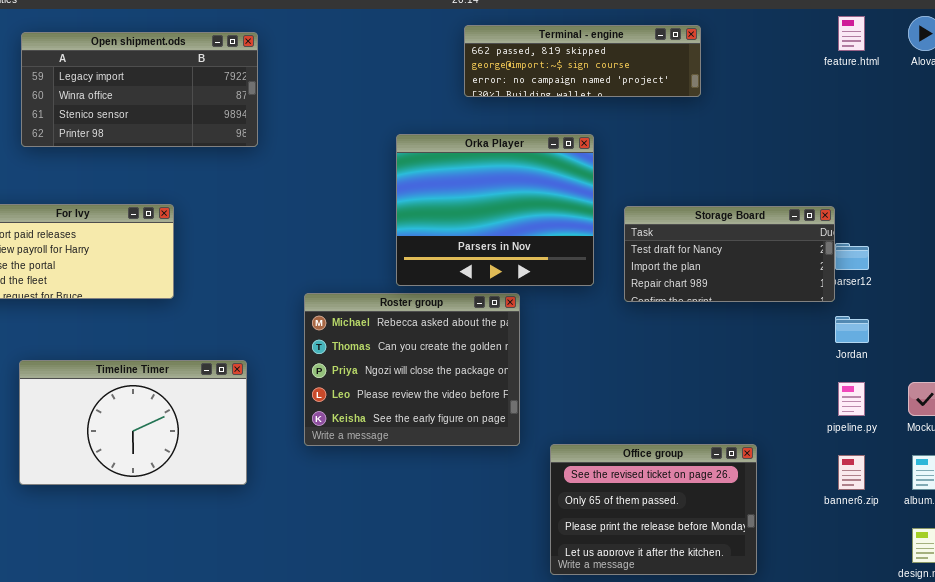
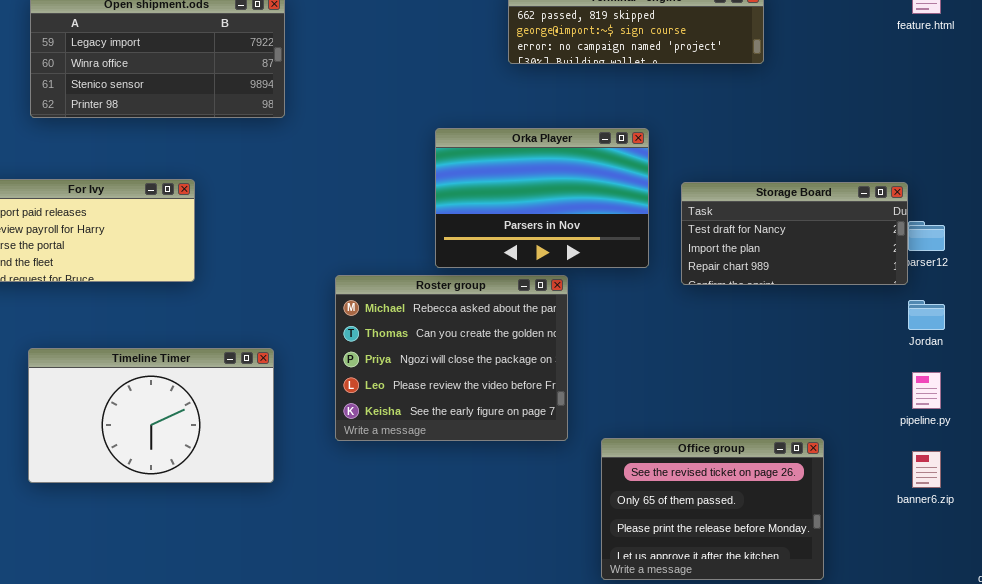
Orka Player: [396,134,594,286] -> [435,128,649,268], resized

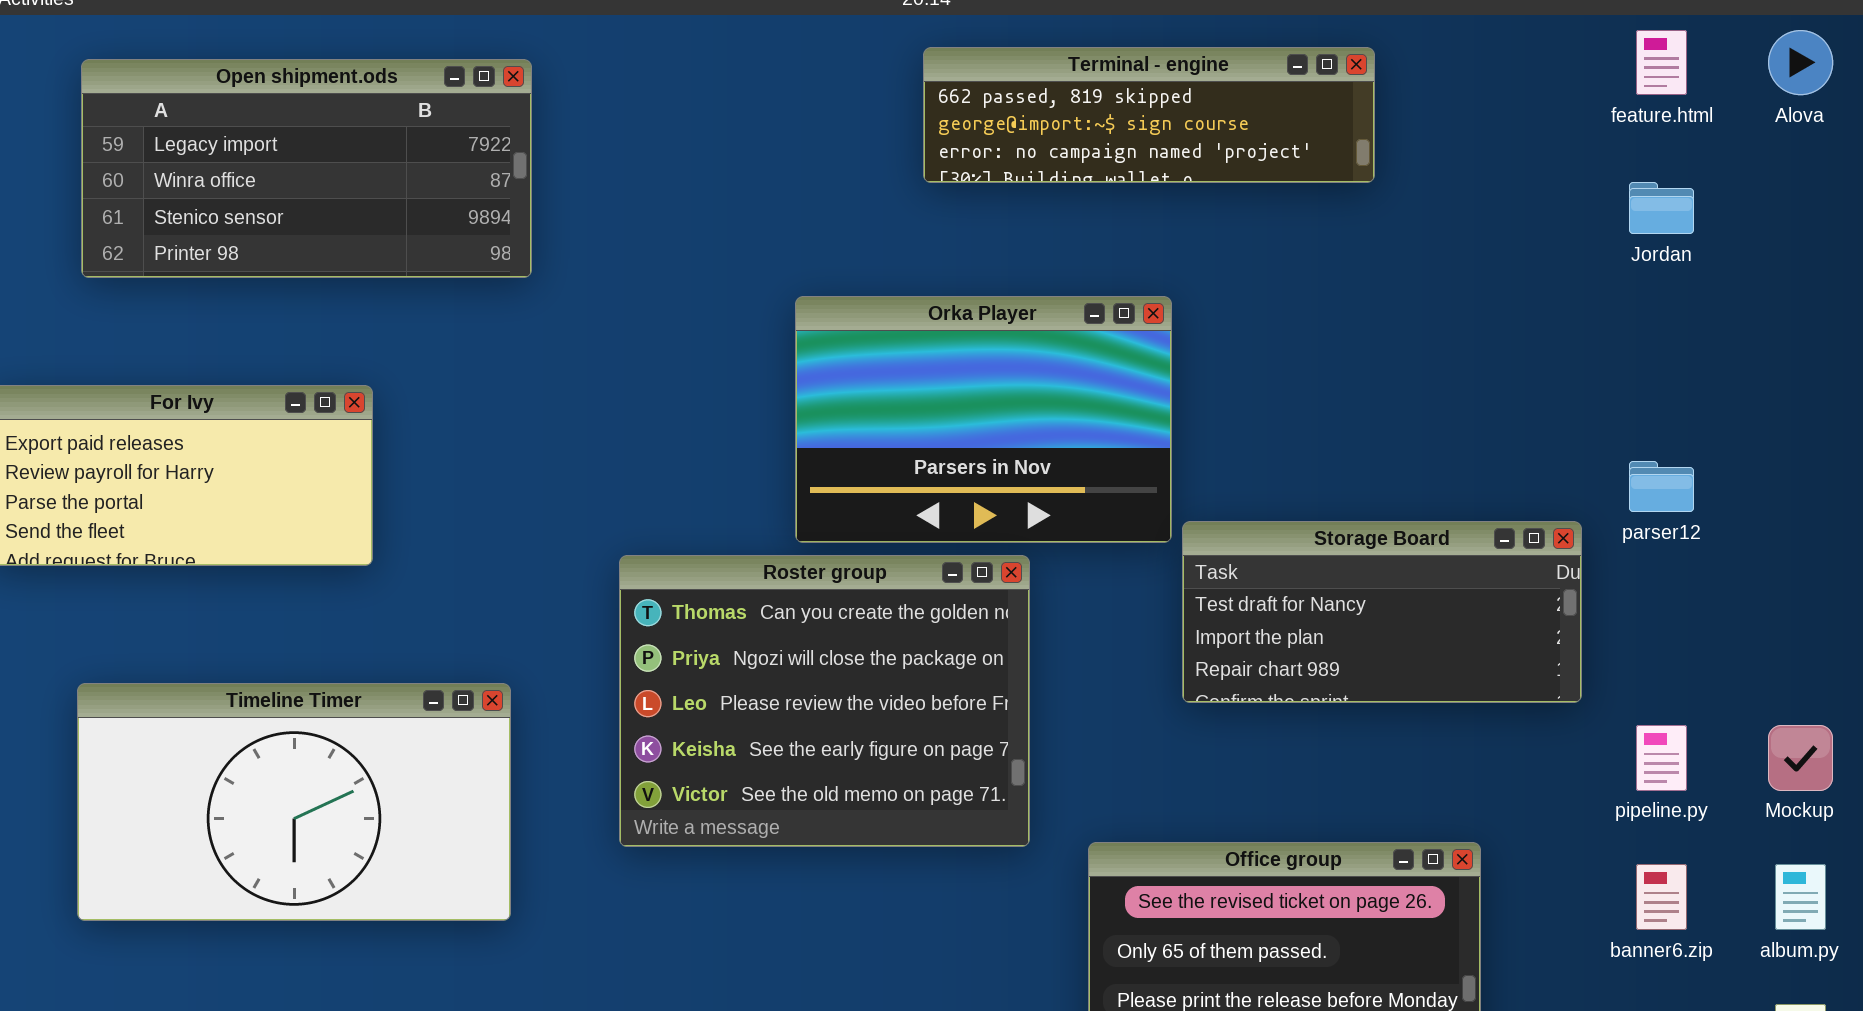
Storage Board: [681,182,908,285] -> [1182,521,1582,703], moved
Roster group: [335,275,568,441] -> [619,555,1030,847], scrolled down 1 row
Jordan: [908,300,945,330] -> [1629,182,1694,234], moved

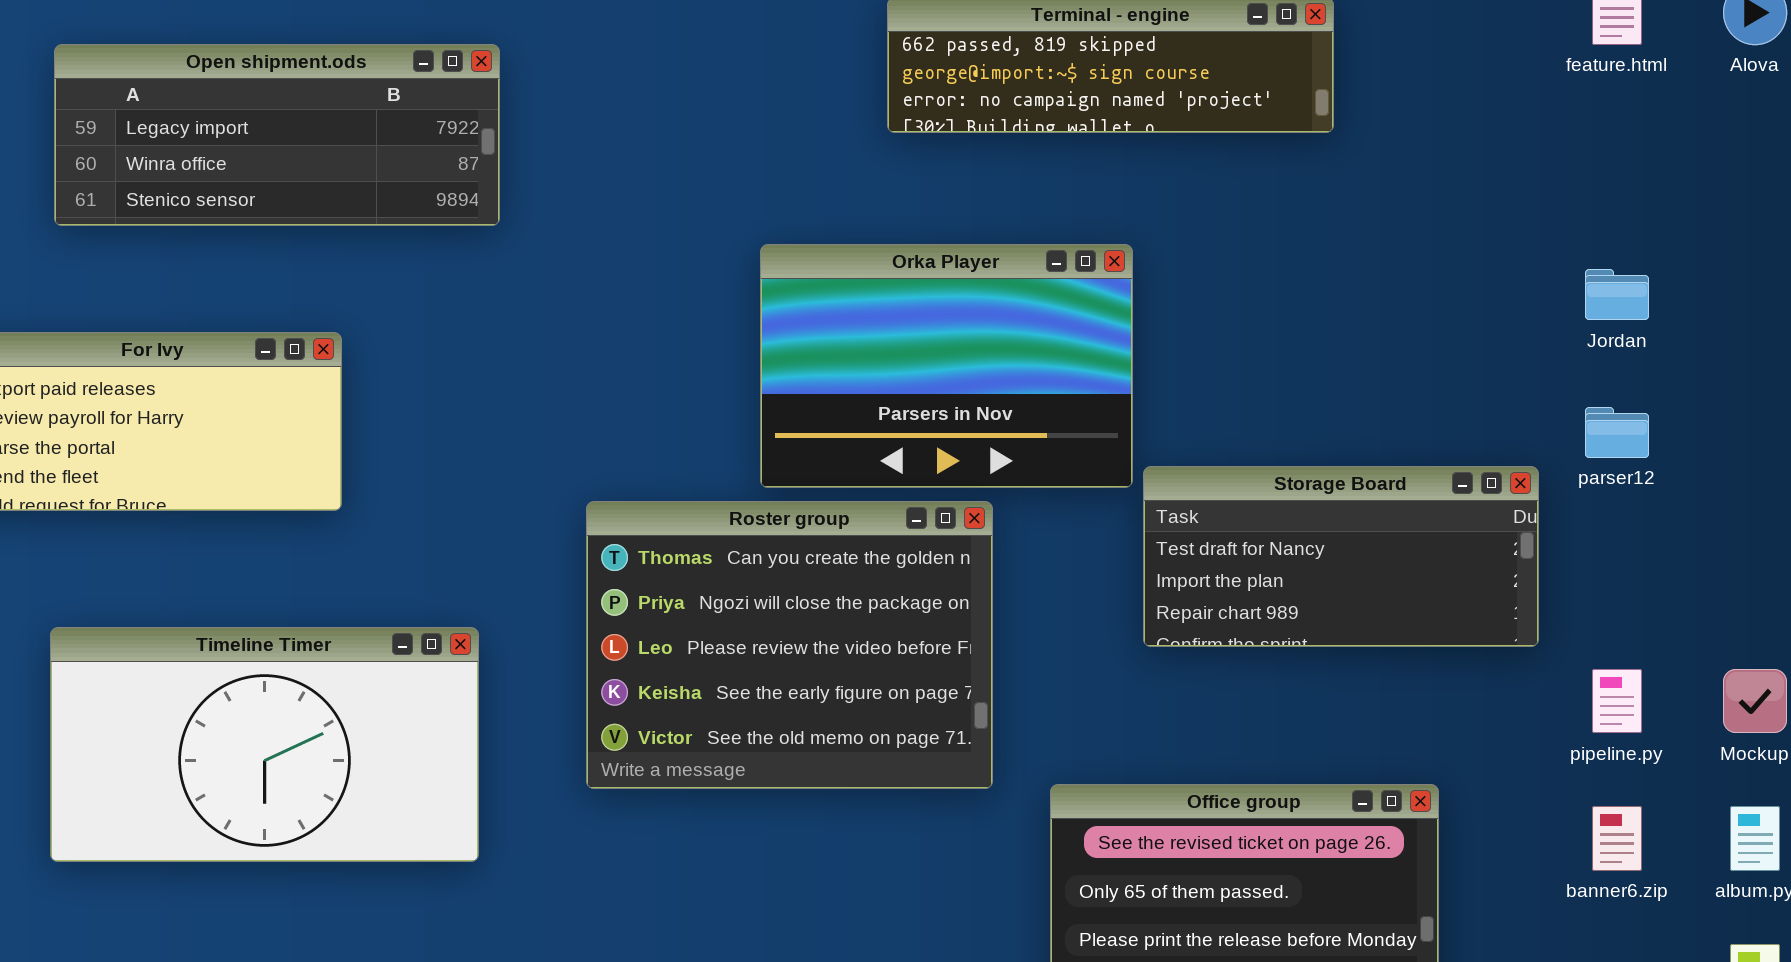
Open shipment.ods: [81,59,532,278] -> [54,44,500,226], resized
Jordan: [1629,182,1694,234] -> [1585,269,1649,320], moved

